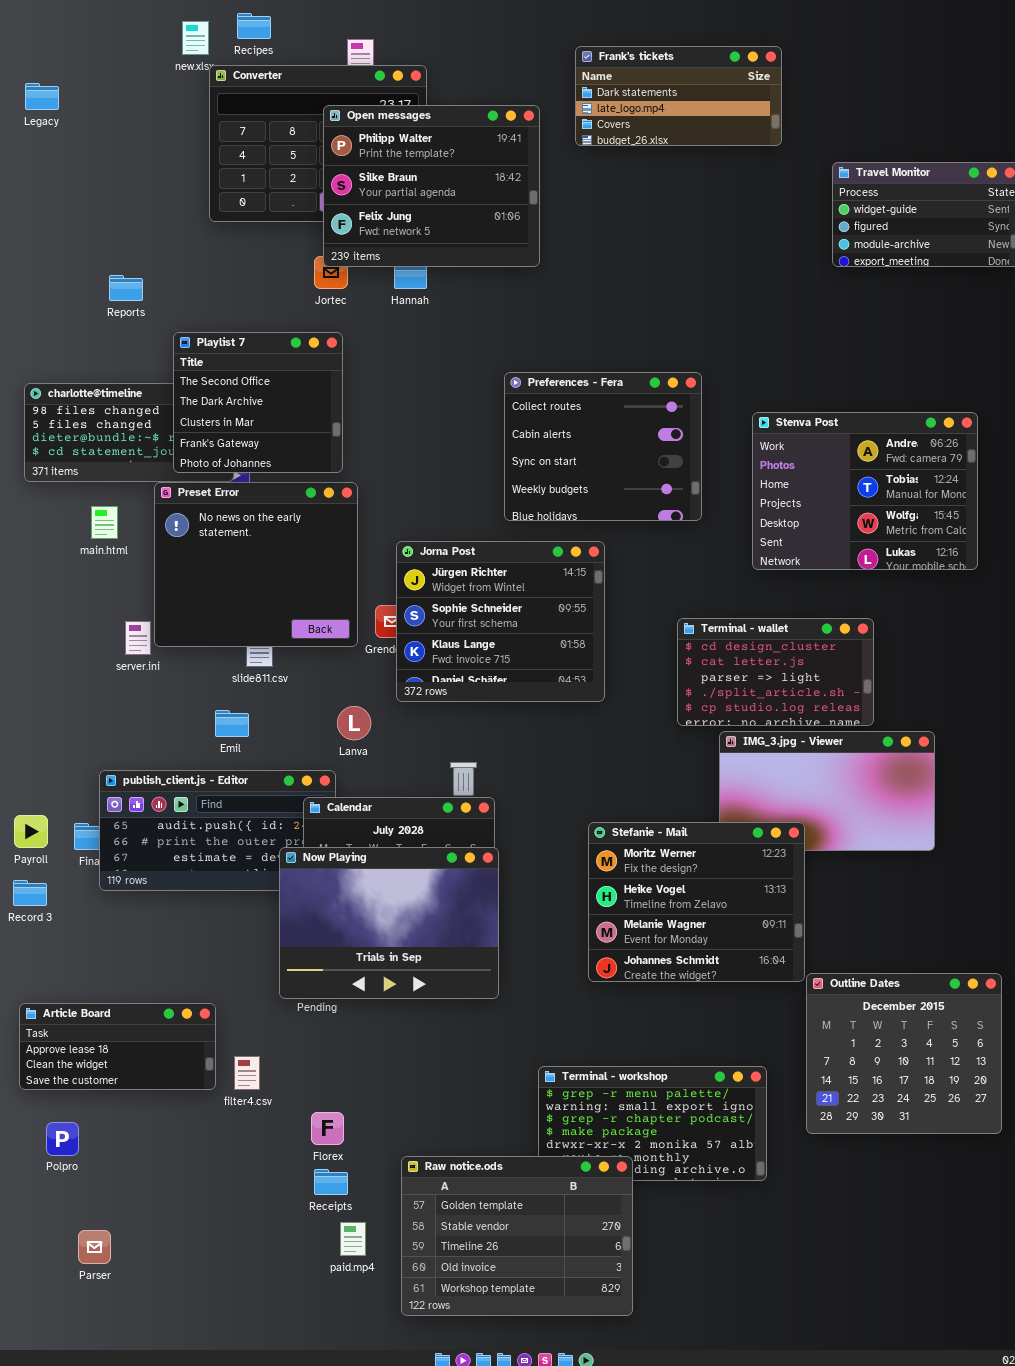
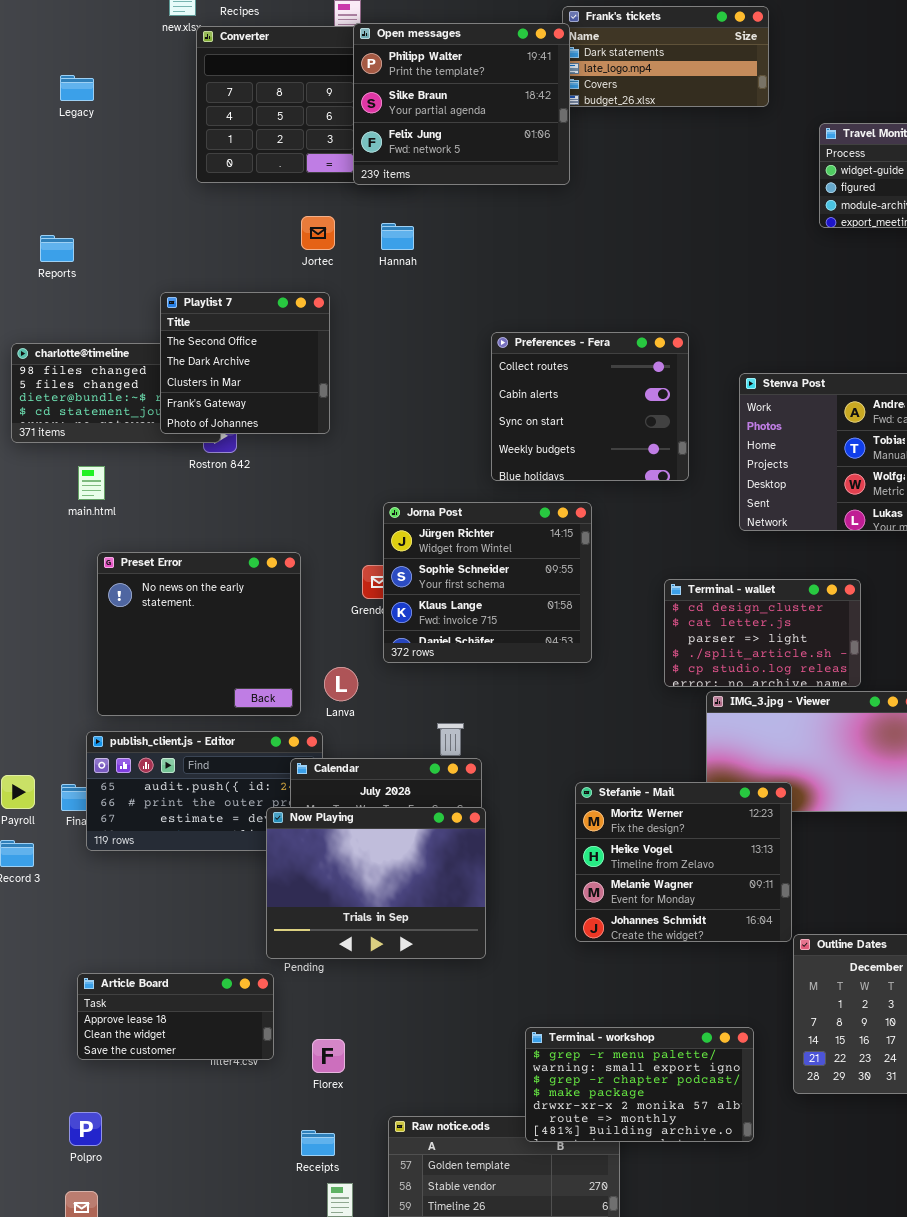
Legacy: [25,83,59,110] -> [60,75,94,101], moved
Open messages: [323,105,540,267] -> [353,23,570,185], moved
Reports: [109,275,143,301] -> [40,235,74,262], moved
Preset Error: [154,482,358,647] -> [97,552,301,716], moved
Article Board: [19,1003,216,1090] -> [77,973,274,1060], moved
Terminal - workshop: [538,1066,767,1181] -> [525,1027,754,1142], raised
Florex: [311,1112,344,1145] -> [312,1039,345,1073], moved
Polpro: [46,1122,79,1156] -> [69,1112,102,1146], moved

